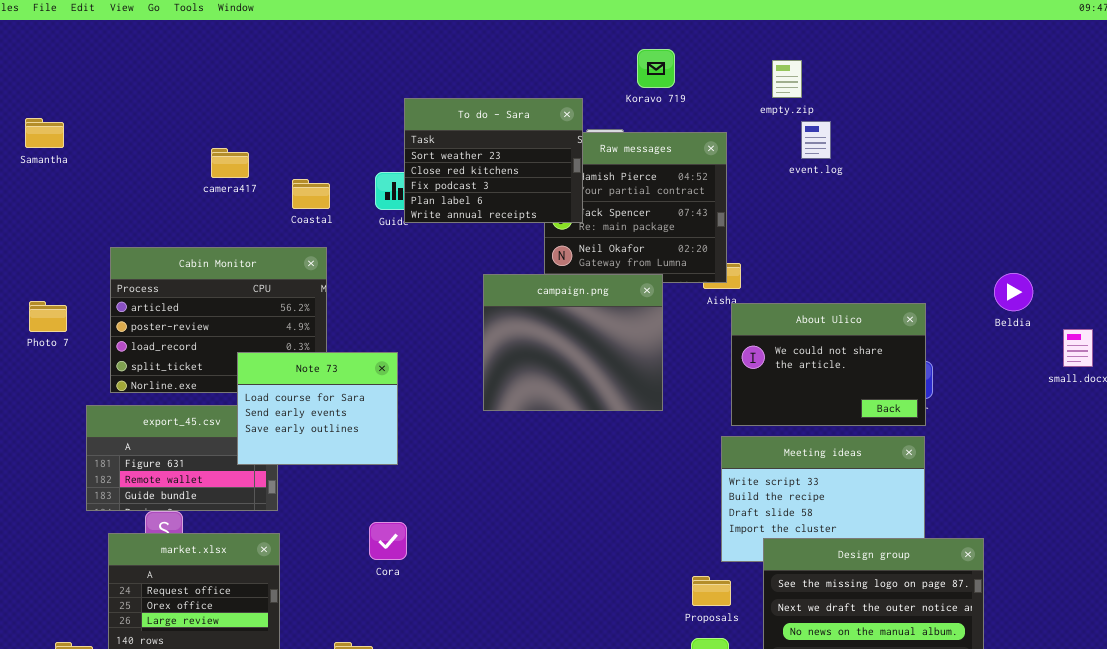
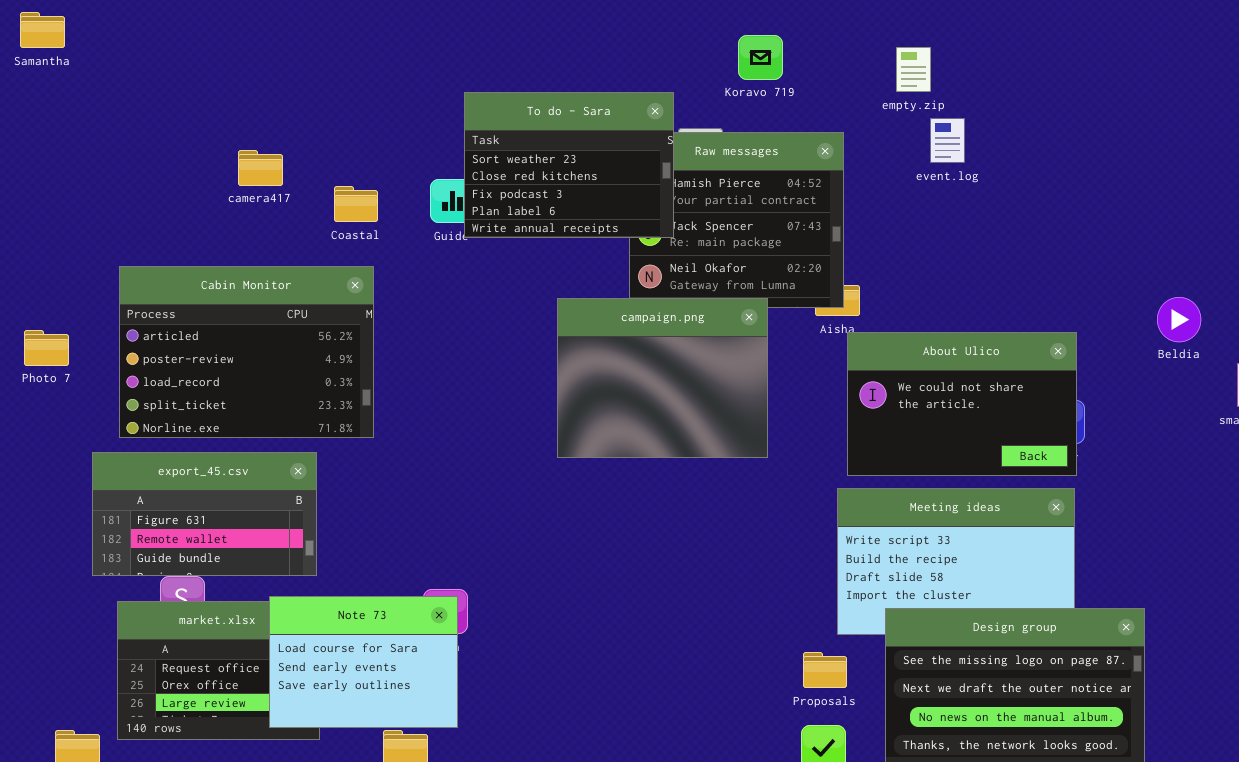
Samantha: [25,118,64,148] -> [20,12,65,48], moved
Note 73: [237,352,398,465] -> [269,596,458,728], moved

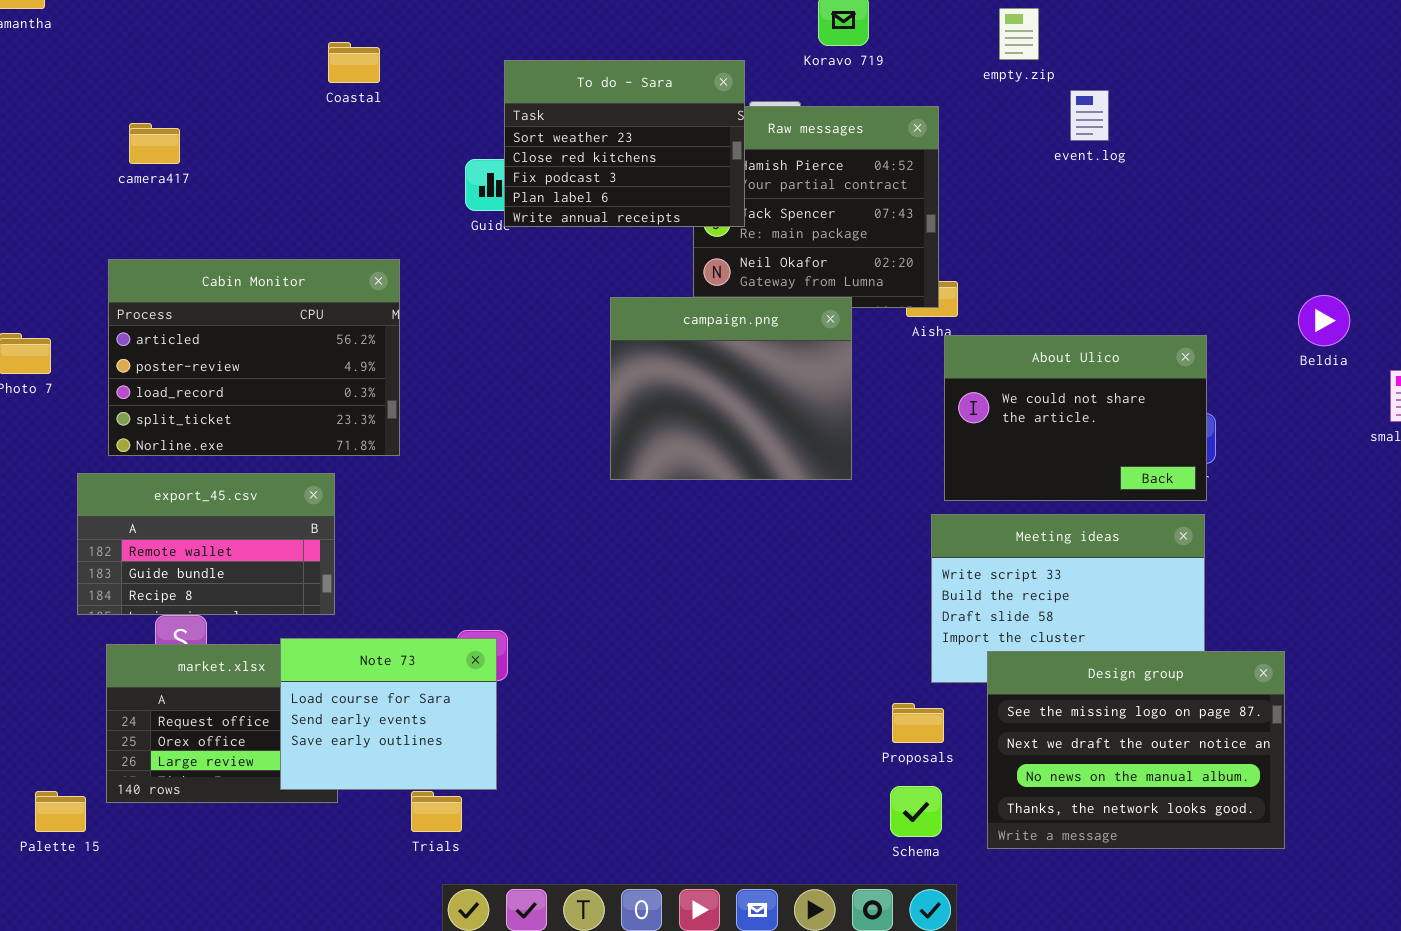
event.log: [930,118,965,163] -> [1070,90,1109,141], moved
camera417: [238,150,283,186] -> [129,123,180,164], moved
Coastal: [334,186,378,222] -> [328,42,380,83], moved
export_45.csv: [92,452,317,576] -> [77,473,335,615], scrolled down 1 row

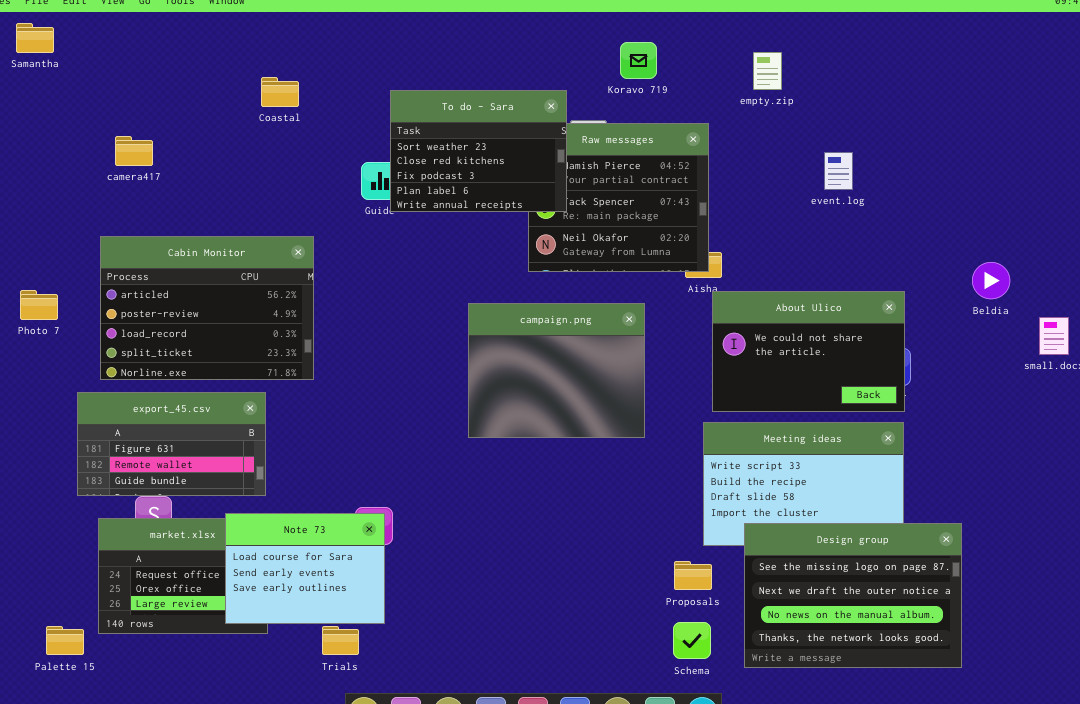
event.log: [1070,90,1109,141] -> [824,152,853,190], moved
campaign.png: [610,297,852,480] -> [468,303,645,438], moved
export_45.csv: [77,473,335,615] -> [77,392,266,496], scrolled up 1 row

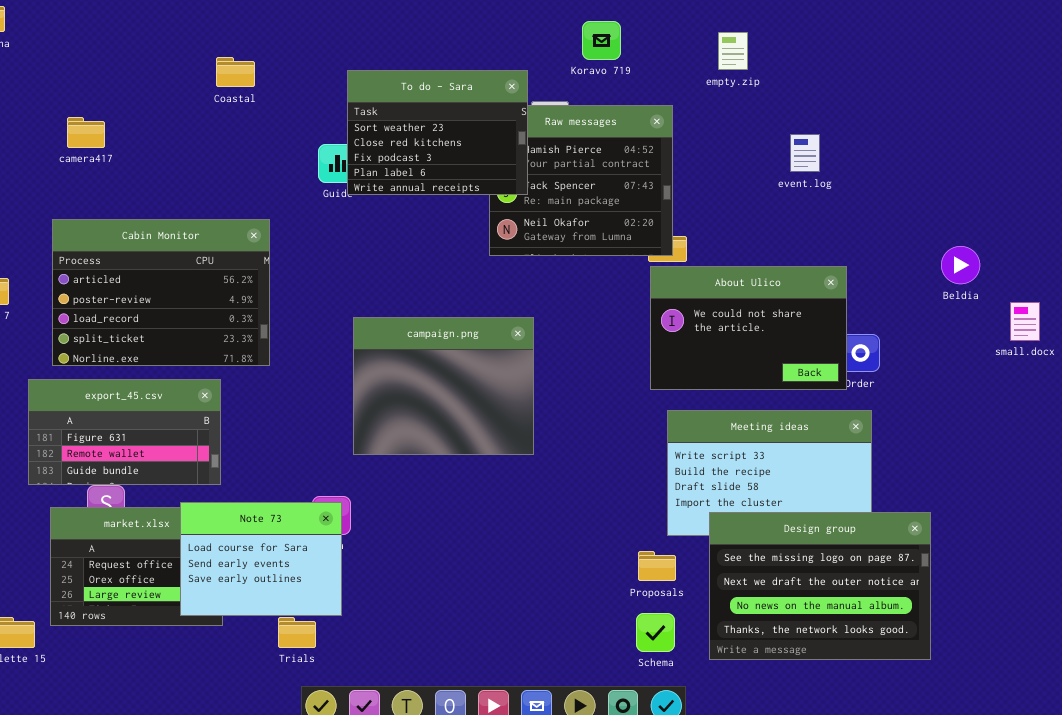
About Ulico: [712,291,905,412] -> [650,266,847,390], moved
campaign.png: [468,303,645,438] -> [353,317,534,455], moved

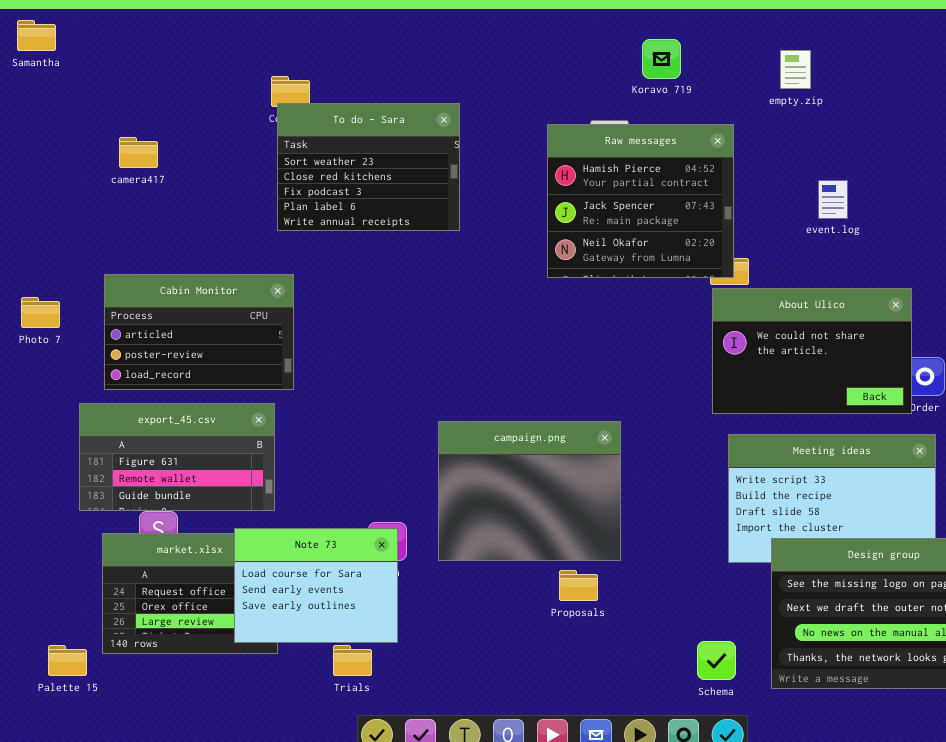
To do - Sara: [347,70,528,195] -> [277,103,460,231], moved
event.log: [790,134,820,172] -> [818,180,848,219], moved
Cabin Monitor: [52,219,270,366] -> [104,274,294,390], resized
campaign.png: [353,317,534,455] -> [438,421,621,561], moved
Proposals: [638,551,676,581] -> [559,570,598,601], moved

